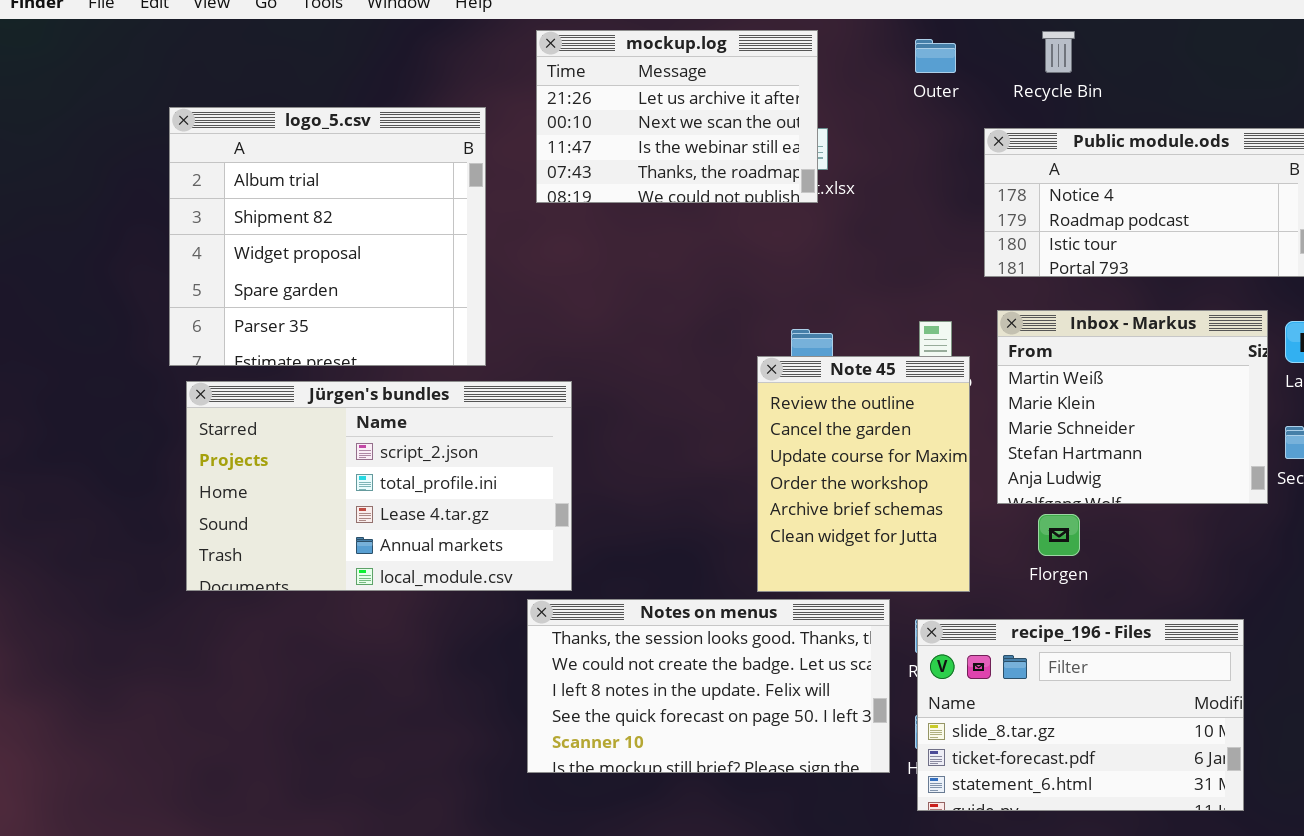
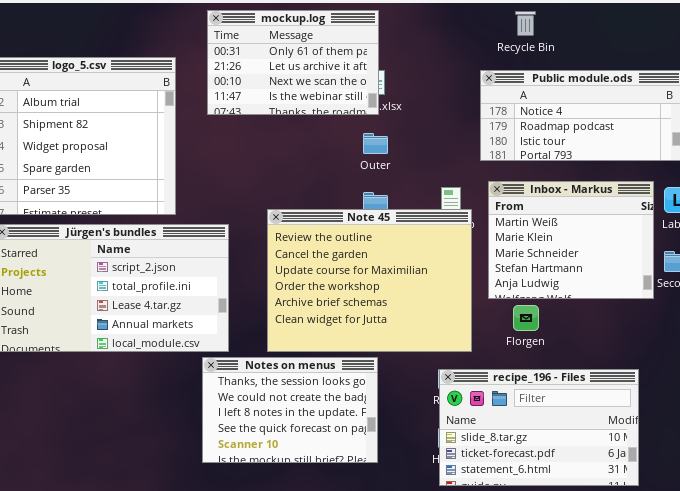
mockup.log: [536,30,818,203] -> [207,10,379,115], scrolled up 1 row
Outer: [915,39,956,73] -> [363,133,388,154], moved
Note 45: [757,356,970,592] -> [267,209,472,352], resized
Notes on menus: [527,599,890,773] -> [202,357,378,463], resized

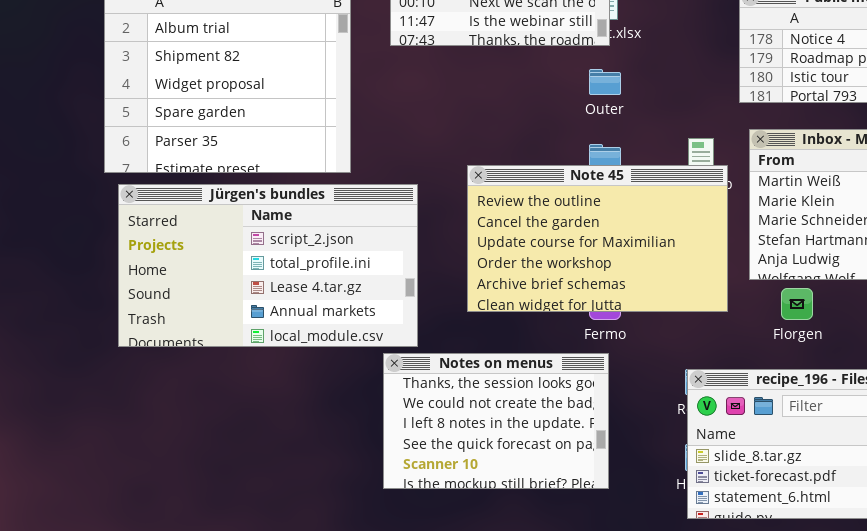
Note 45: [267,209,472,352] -> [467,165,728,312], resized

